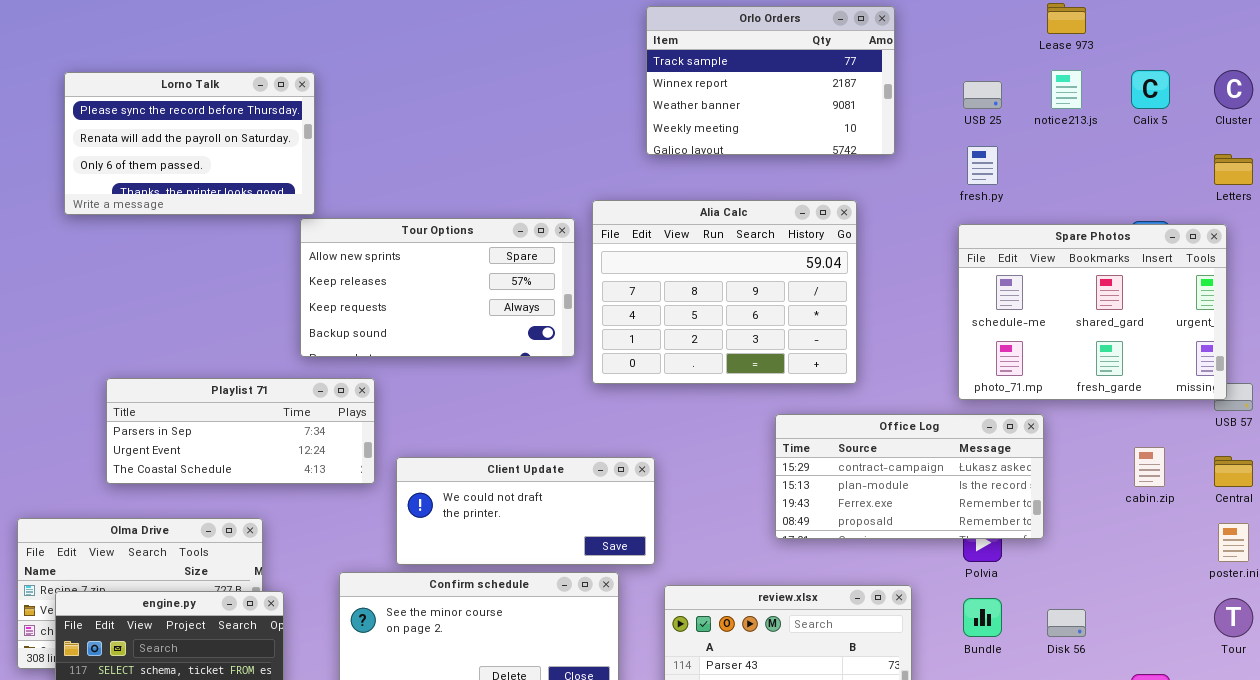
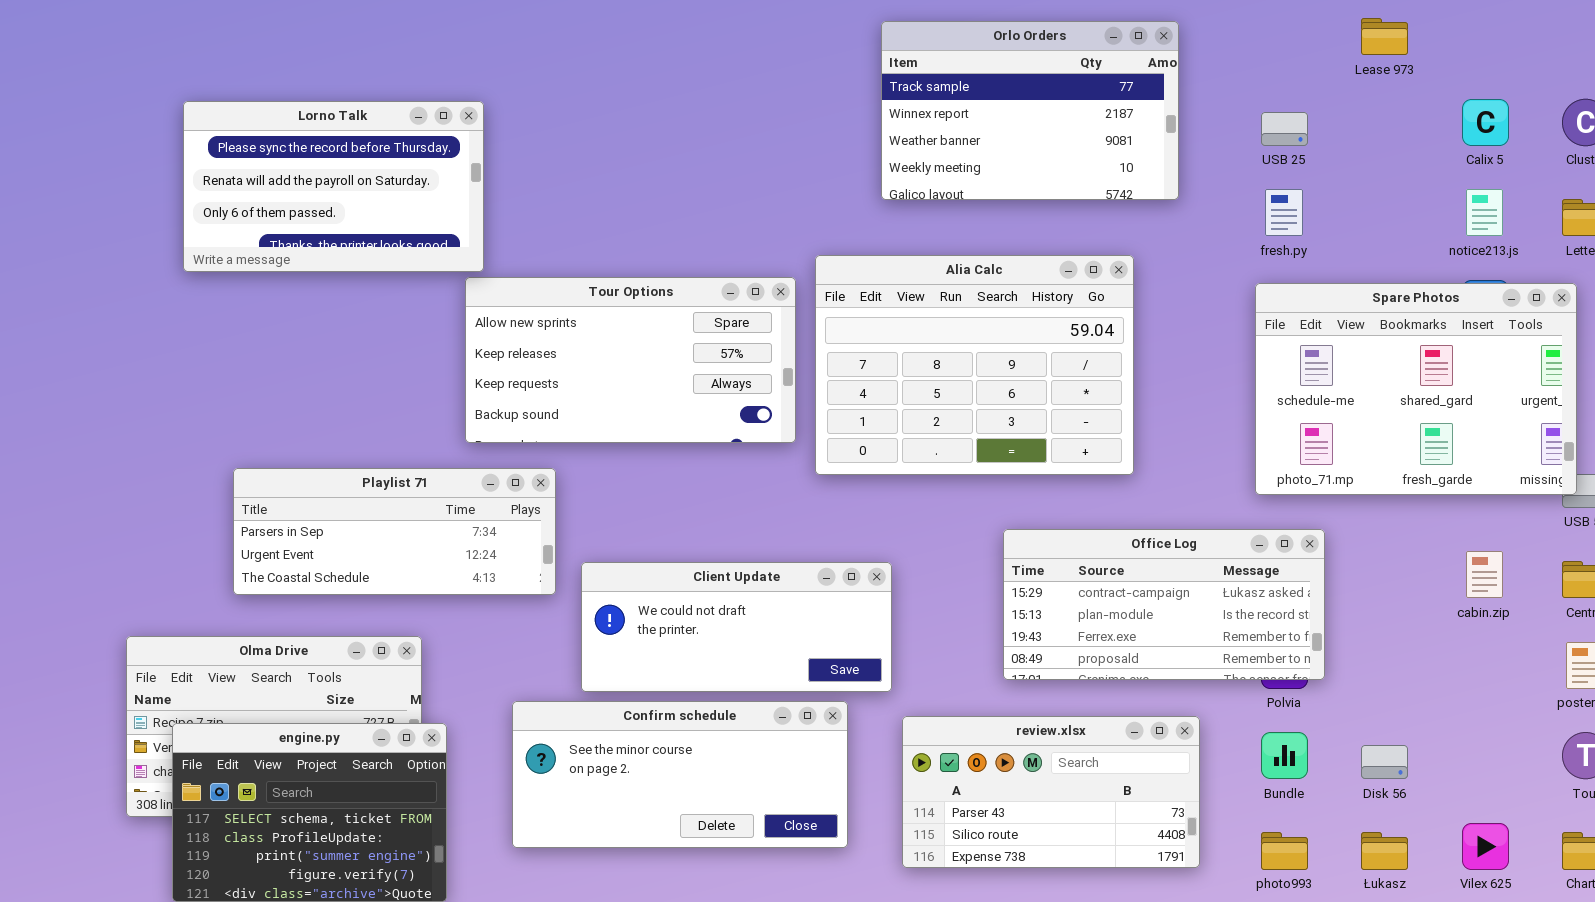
notice213.js: [1051,70,1082,109] -> [1466,189,1503,236], moved
Office Log: [775,414,1044,539] -> [1003,529,1325,680], moved

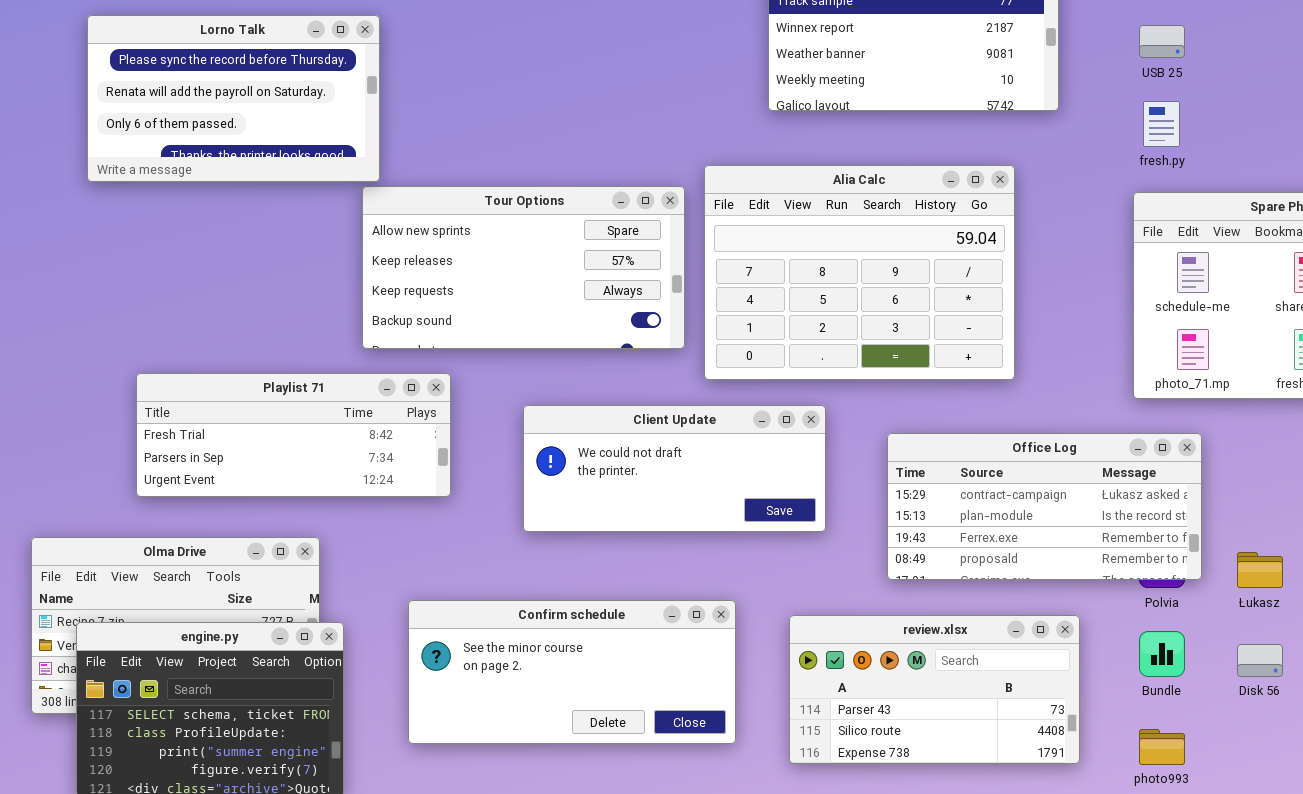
Playlist 71: [233,468,556,595] -> [136,373,451,497], scrolled up 1 row
Client Update: [581,562,892,692] -> [523,405,826,532], moved
Łukasz: [1361,832,1408,870] -> [1237,552,1283,588], moved

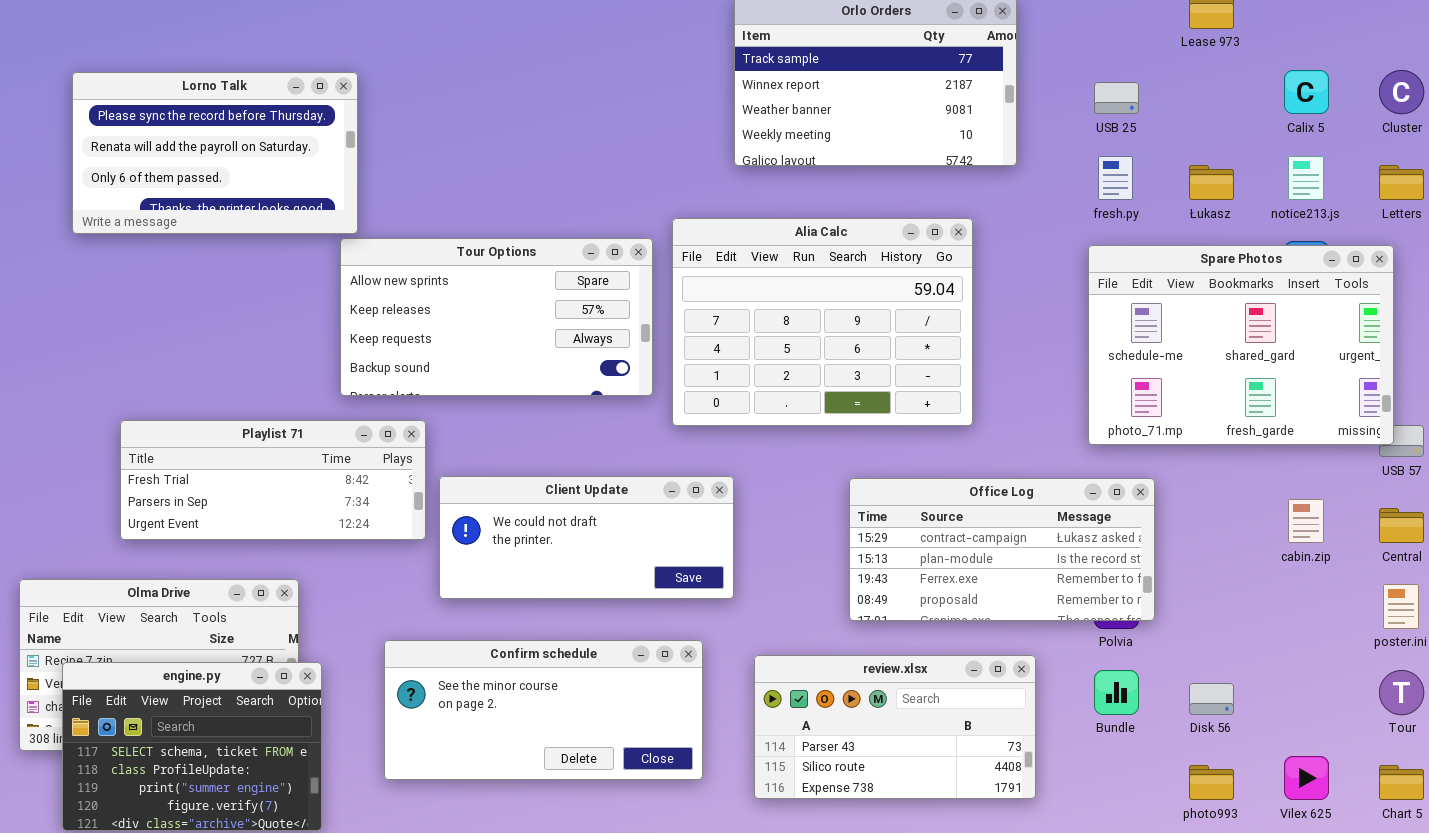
Client Update: [523,405,826,532] -> [439,476,734,599], moved
Łukasz: [1237,552,1283,588] -> [1189,165,1234,200], moved
photo993: [1139,729,1185,765] -> [1189,765,1234,800], moved

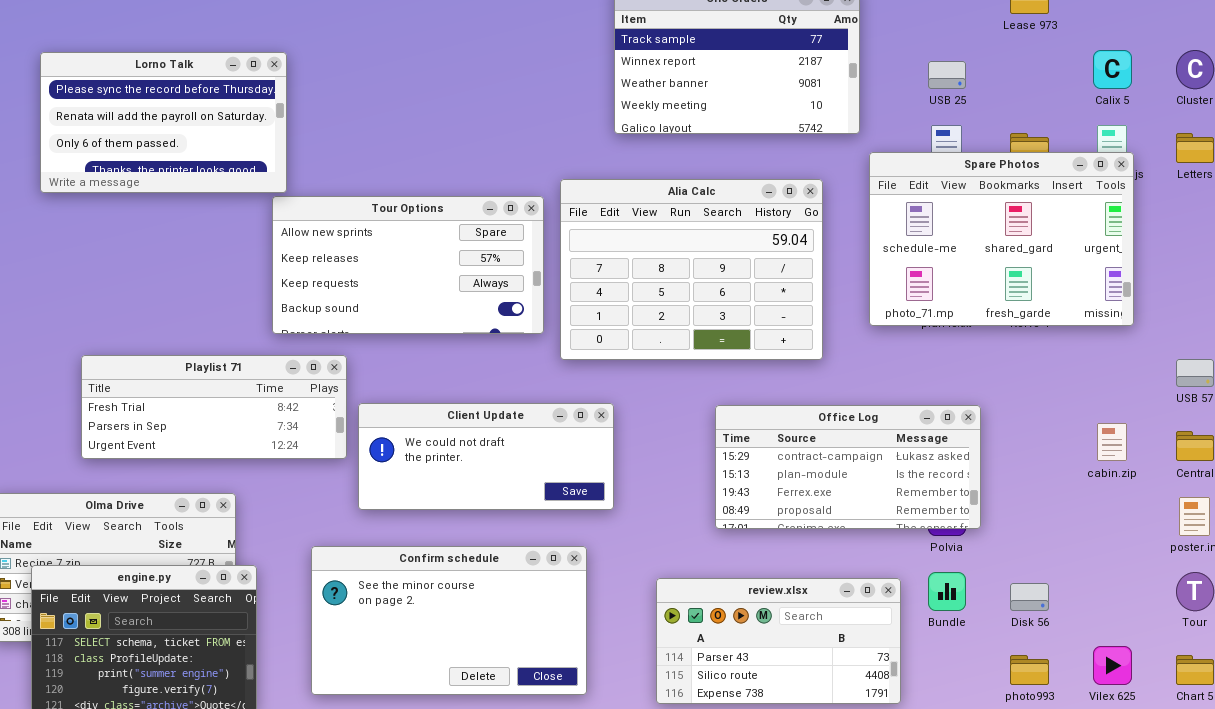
Spare Photos: [1088,245,1394,445] -> [869,152,1134,326], moved
Confirm schedule: [384,640,703,780] -> [311,546,587,695], resized
review.xlsx: [754,655,1036,799] -> [656,578,901,704], moved

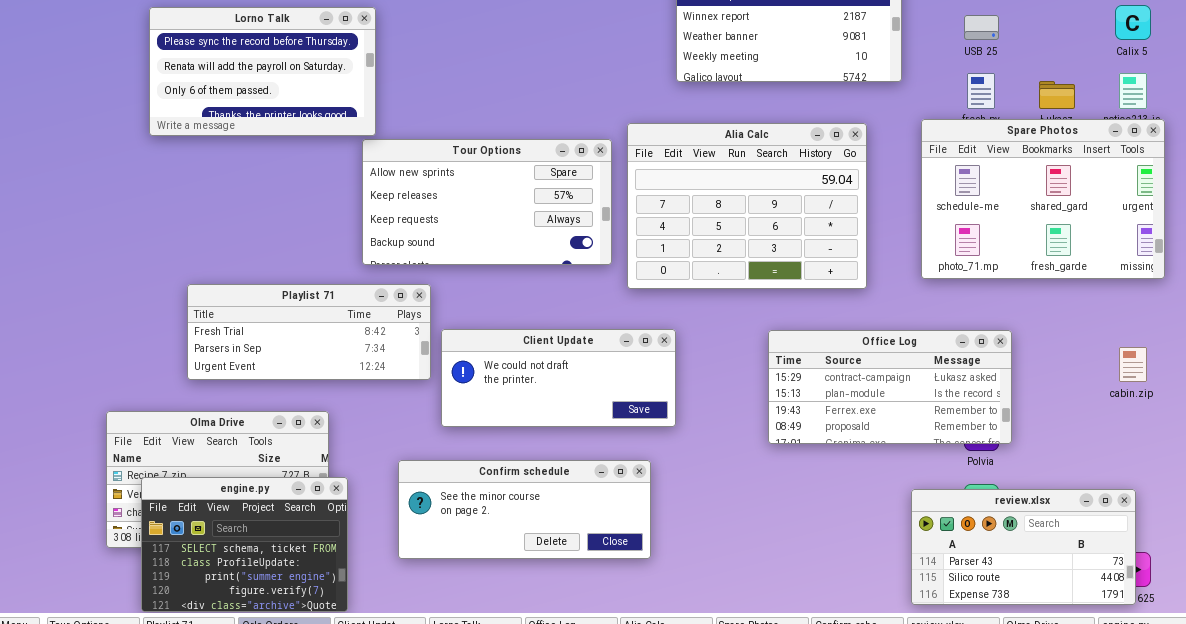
Spare Photos: [869,152,1134,326] -> [921,119,1165,279], moved
Confirm schedule: [311,546,587,695] -> [398,460,651,559], resized
review.xlsx: [656,578,901,704] -> [911,489,1136,605], moved

